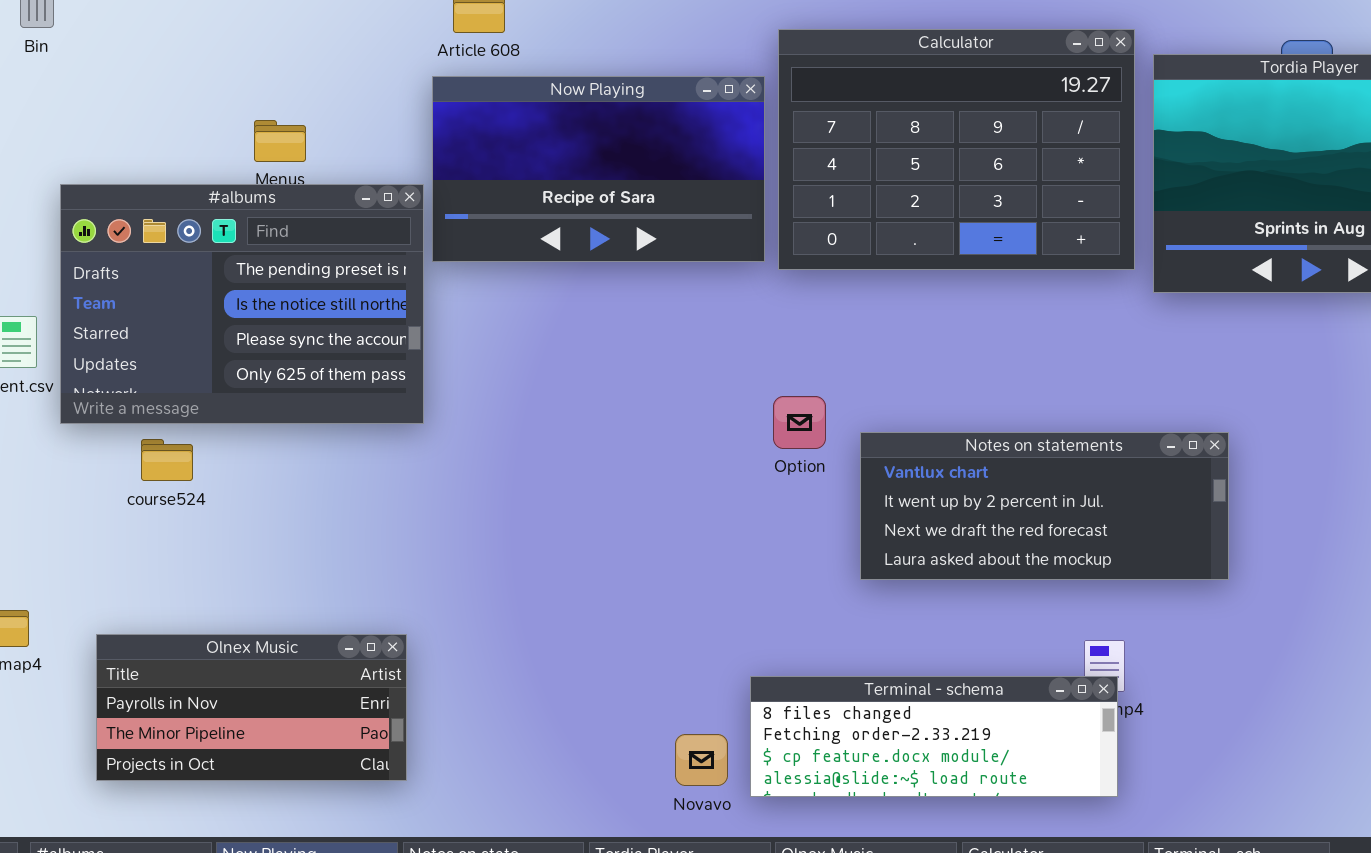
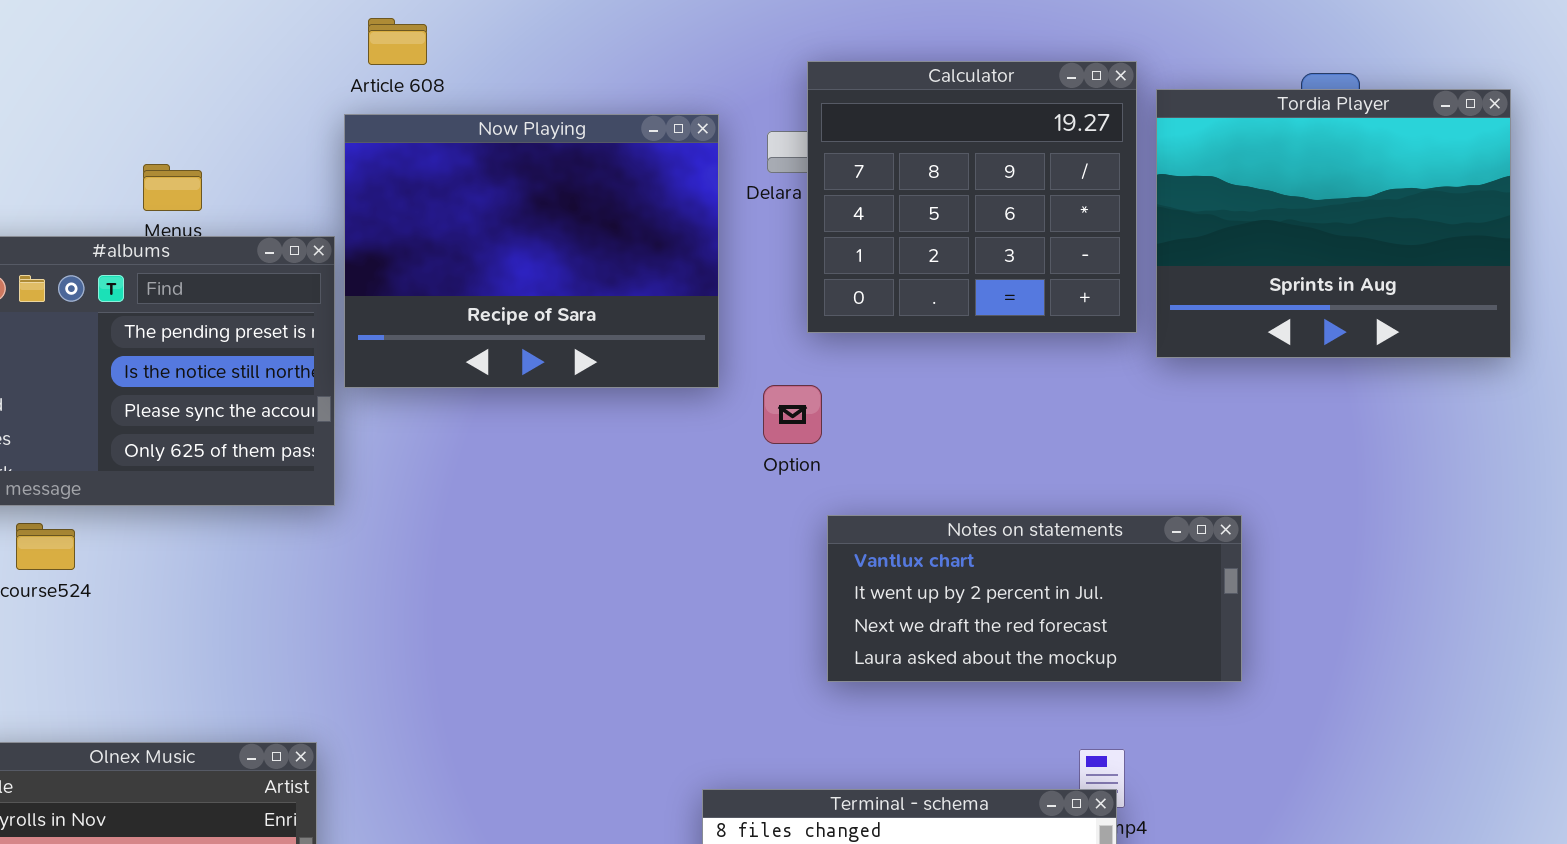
Calculator: [778,29,1135,270] -> [807,61,1137,333], resized
Now Playing: [432,76,765,262] -> [344,114,719,388], resized
Option: [773,396,826,449] -> [763,385,822,444], moved

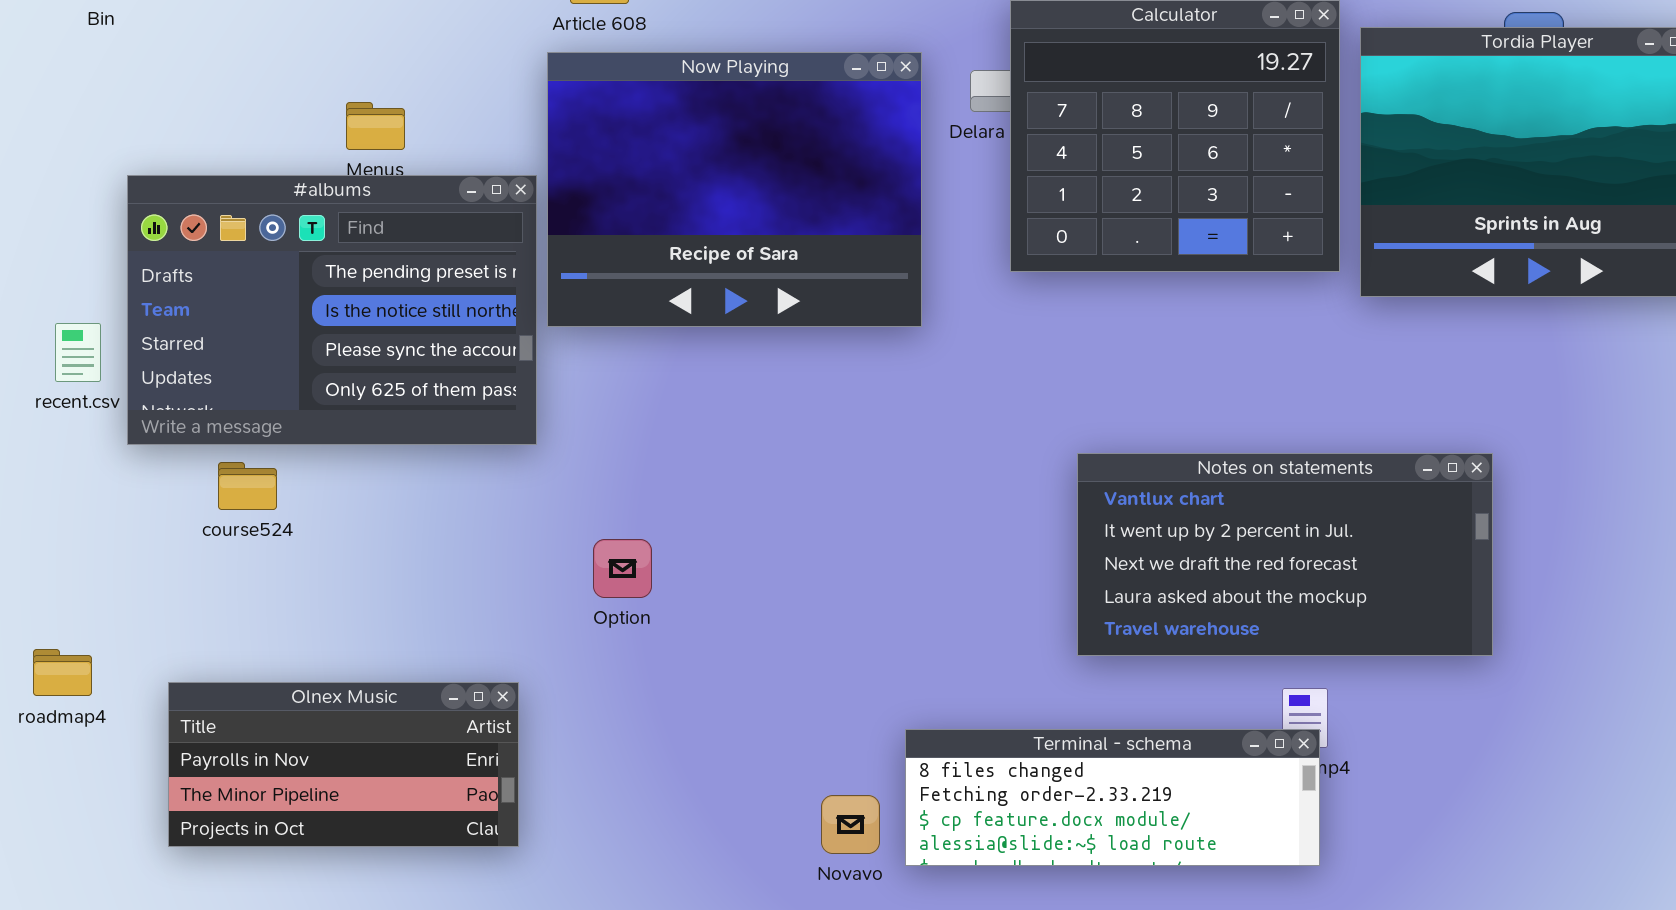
Option: [763,385,822,444] -> [593,539,652,598], moved
Notes on statements: [827,515,1242,682] -> [1077,453,1493,656], moved, resized

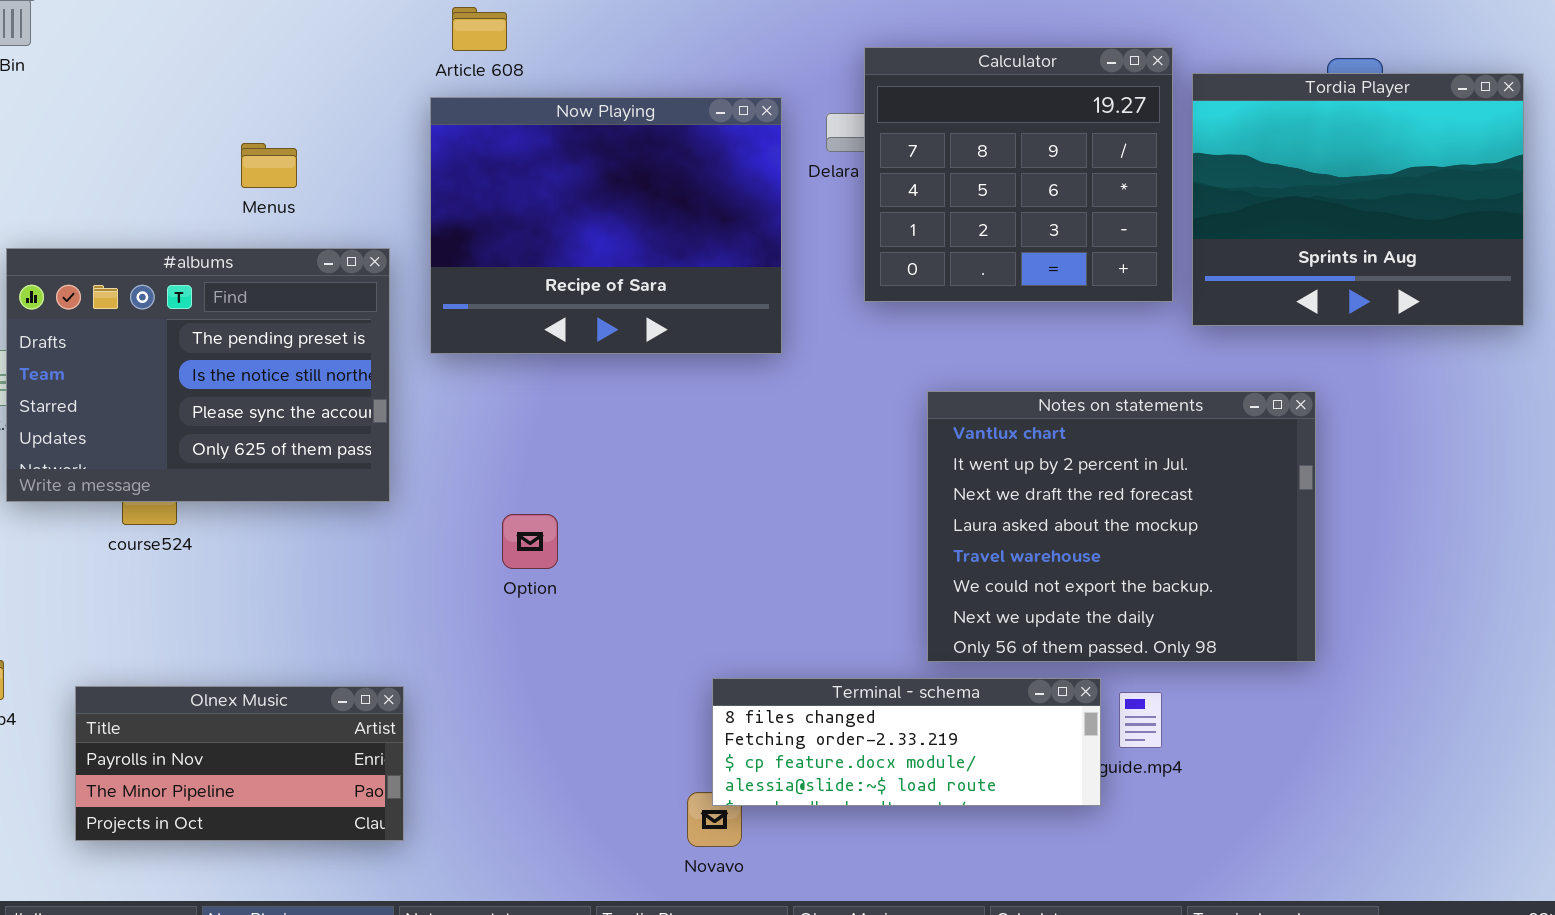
#albums: [127,175,537,445] -> [6,248,390,502], moved
Notes on statements: [1077,453,1493,656] -> [927,391,1316,662], resized
Option: [593,539,652,598] -> [502,514,558,569], moved
Terminal - schema: [905,729,1320,866] -> [712,678,1101,806], moved

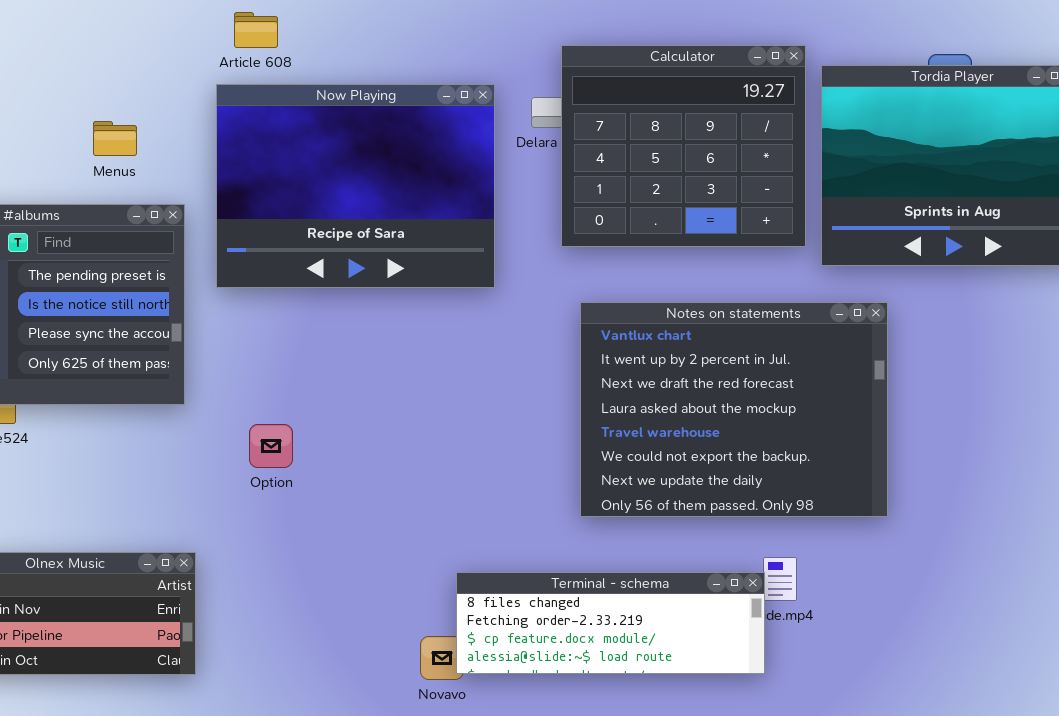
Menus: [241,143,297,188] -> [93,121,137,156], moved
Notes on statements: [927,391,1316,662] -> [580,302,888,517], moved
Option: [502,514,558,569] -> [249,424,293,468], moved
Terminal - schema: [712,678,1101,806] -> [456,572,765,674], moved

